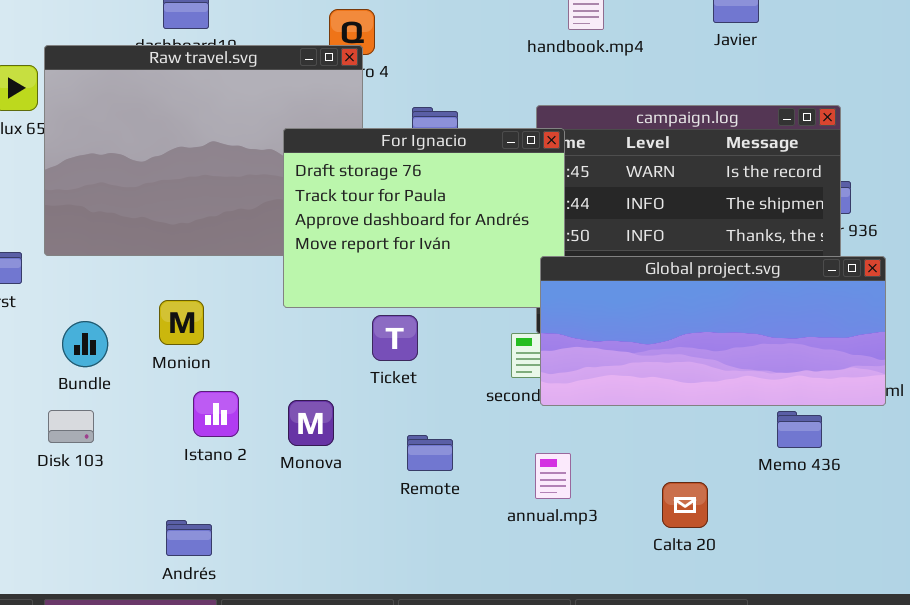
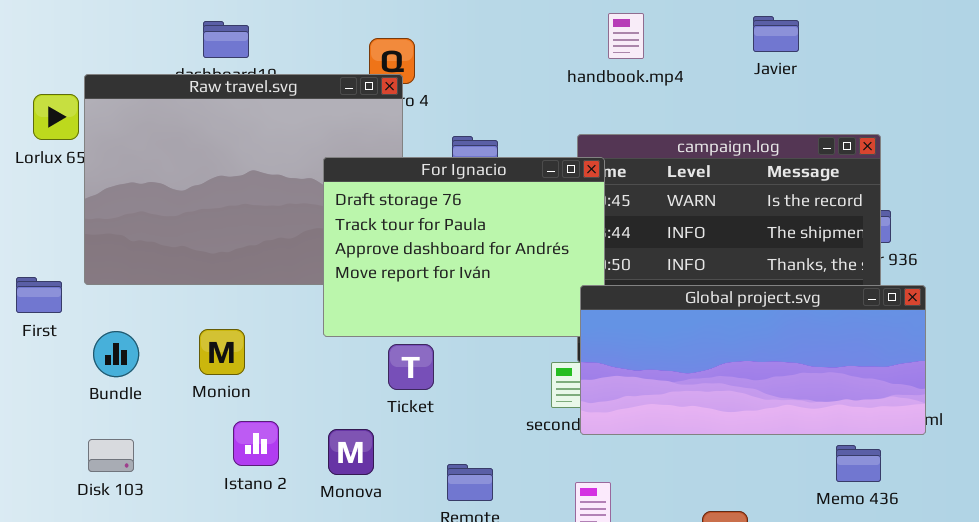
Ticket: [372,315,418,361] -> [388,344,434,390], moved
Bundle: [62,321,108,367] -> [93,331,139,377], moved
Memo 436: [777,411,822,448] -> [836,445,881,482], moved

